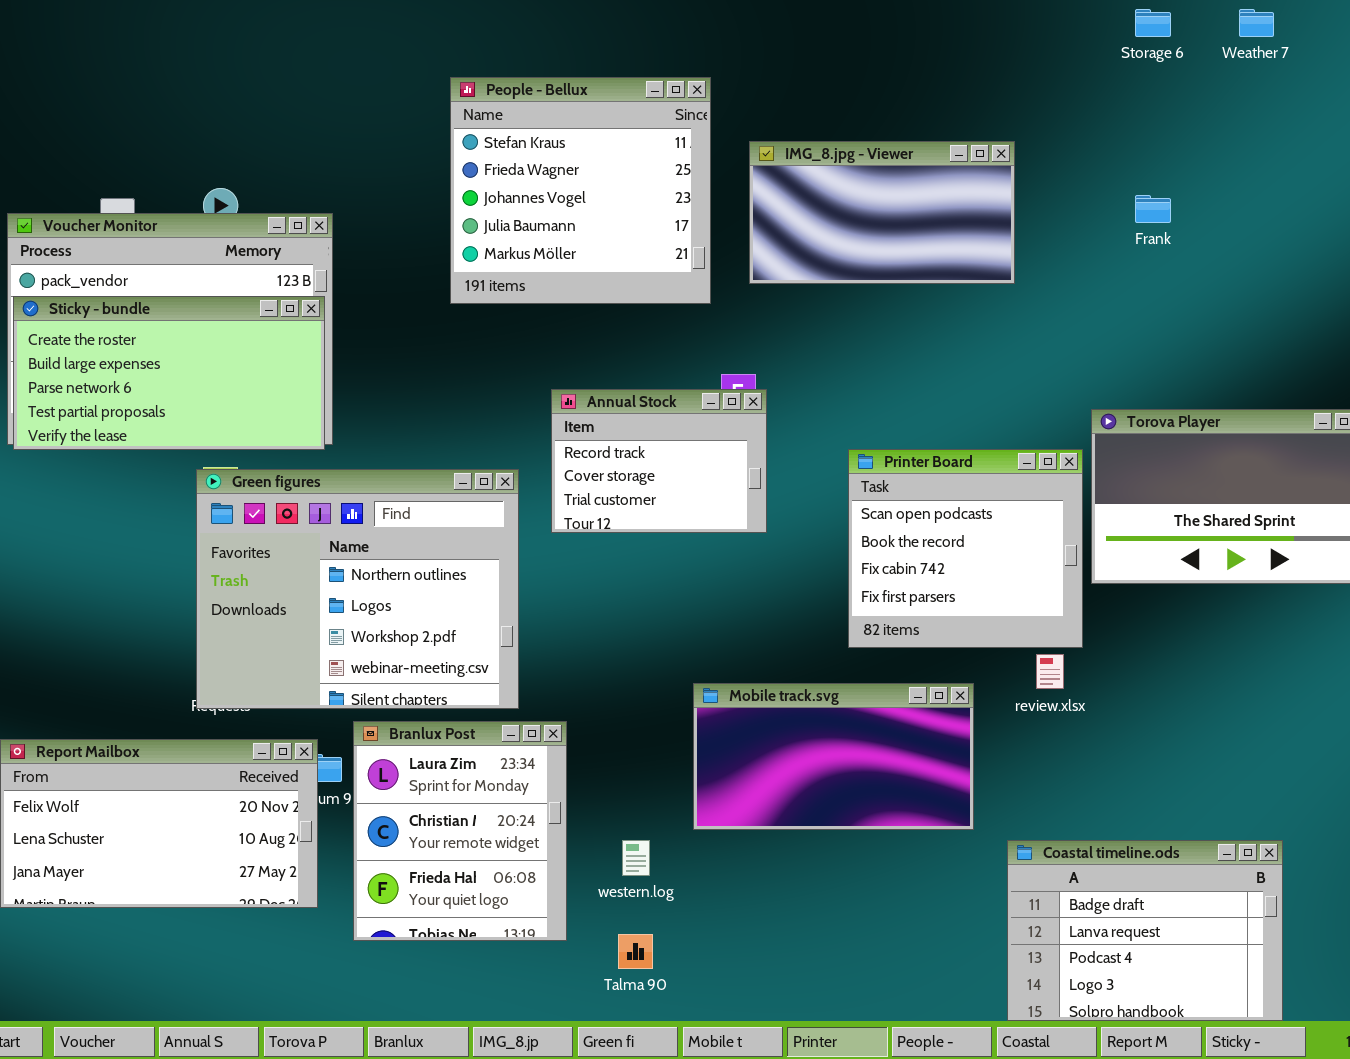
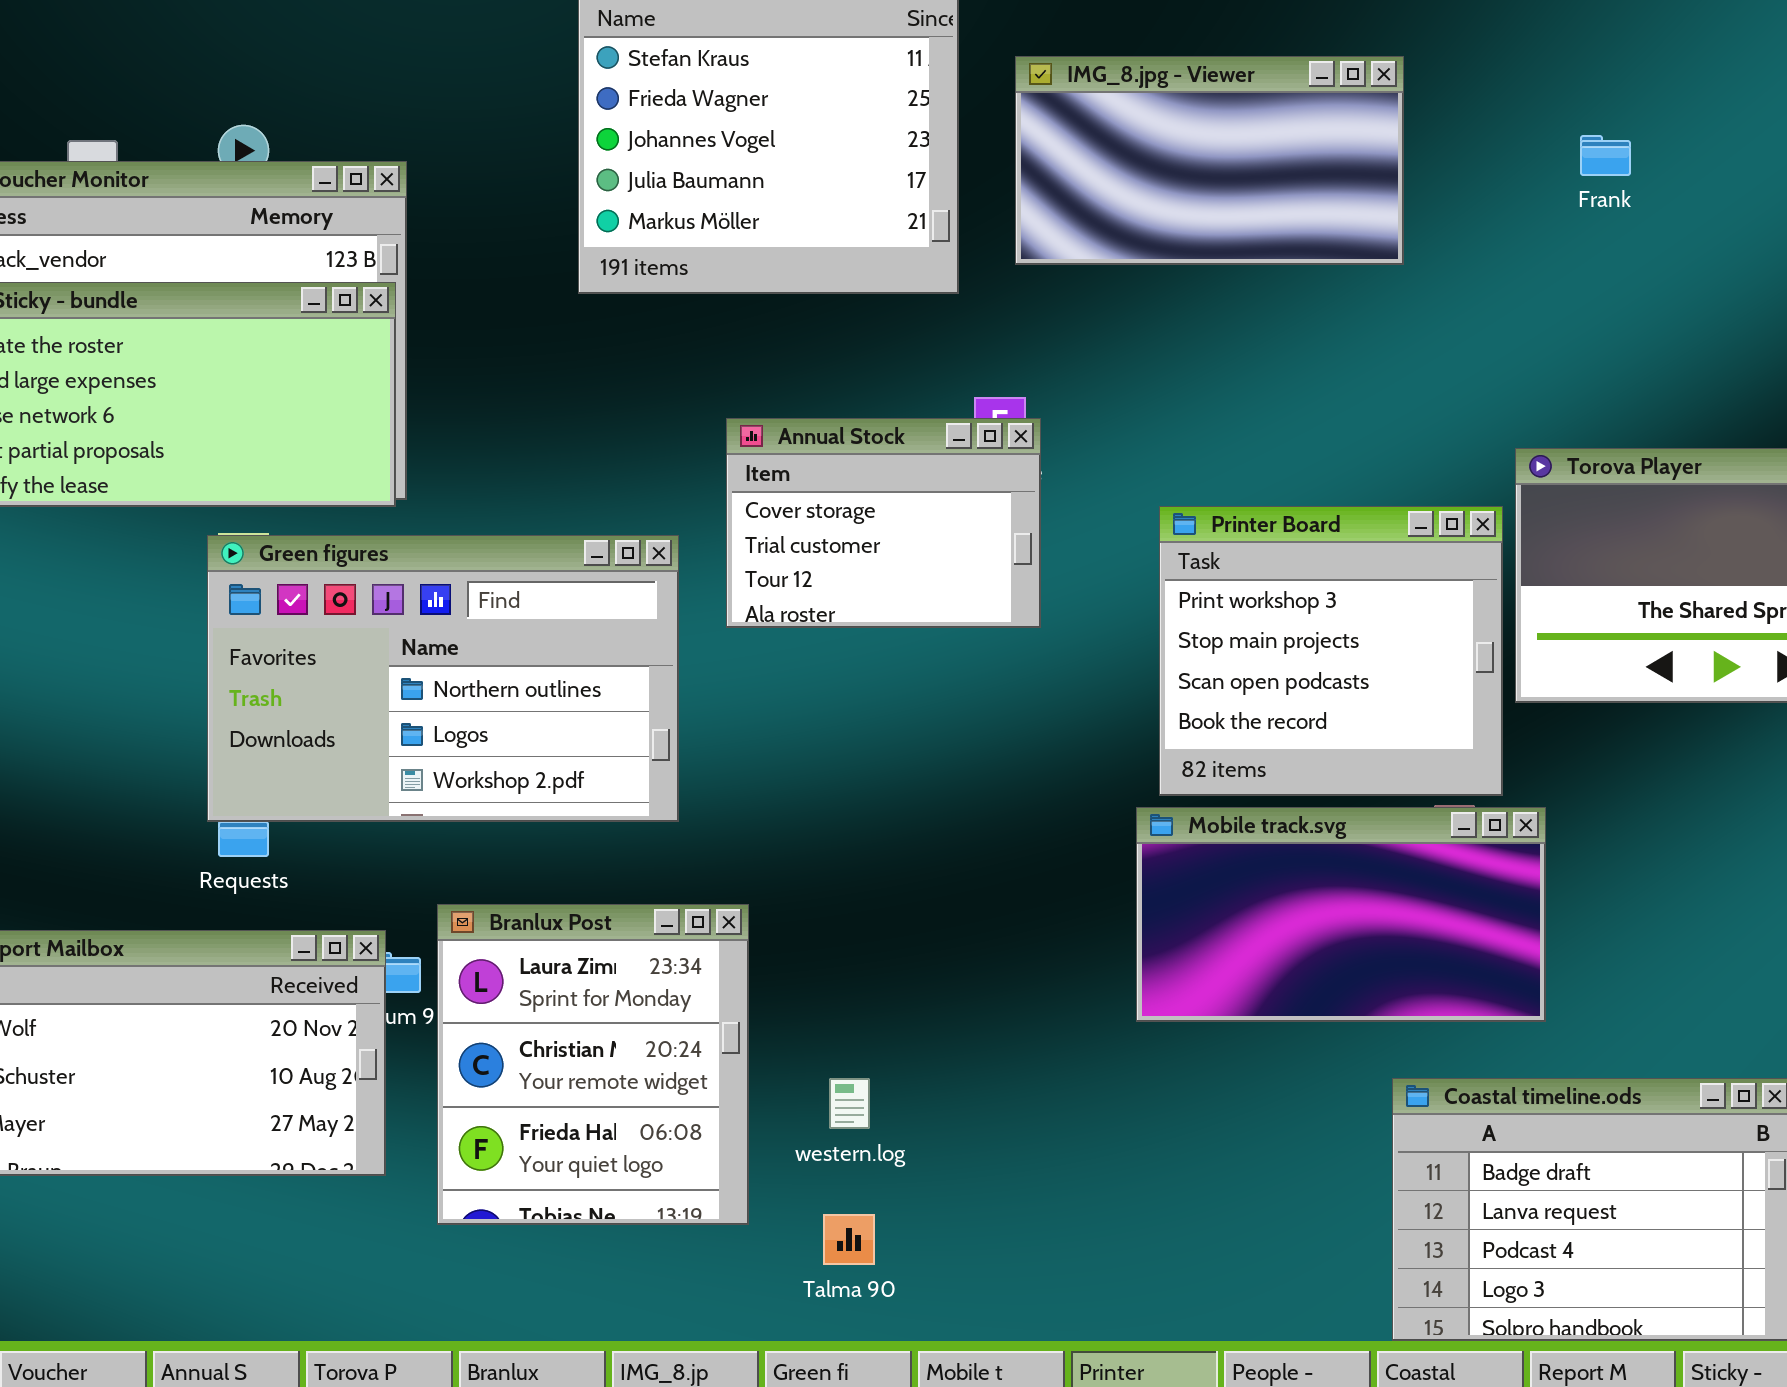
Annual Stock: [551,389,767,533] -> [726,418,1041,628], scrolled down 1 row
Printer Board: [848,449,1083,648] -> [1159,506,1503,796], scrolled up 2 rows
Green figures: [196,469,519,709] -> [207,535,679,822], resized
Mobile track.svg: [693,683,974,830] -> [1136,807,1546,1022], moved

